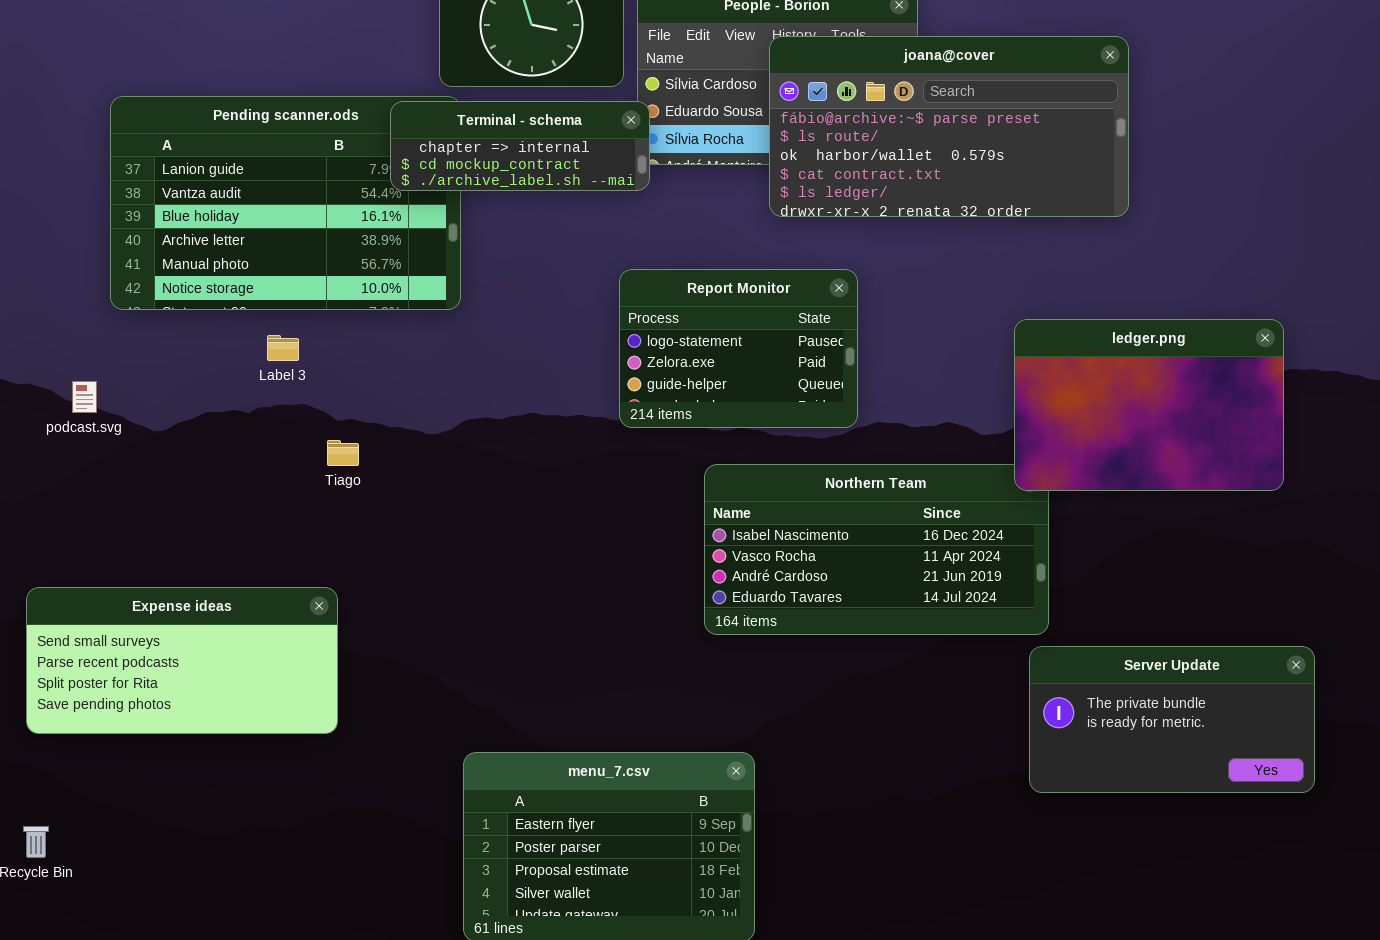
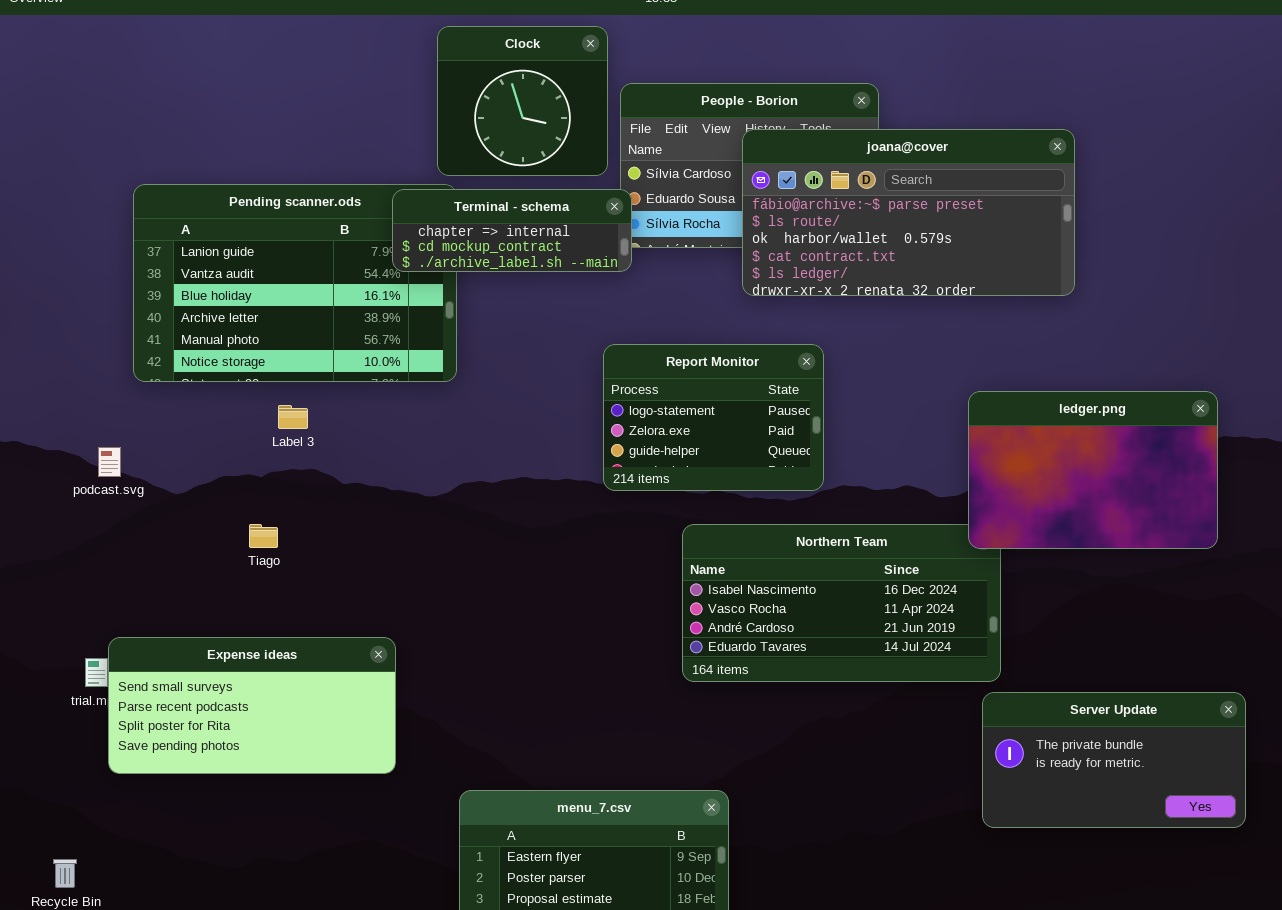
Tiago: [327,440,359,466] -> [249,524,278,548], moved
Expense ideas: [26,587,338,734] -> [108,637,396,774], moved

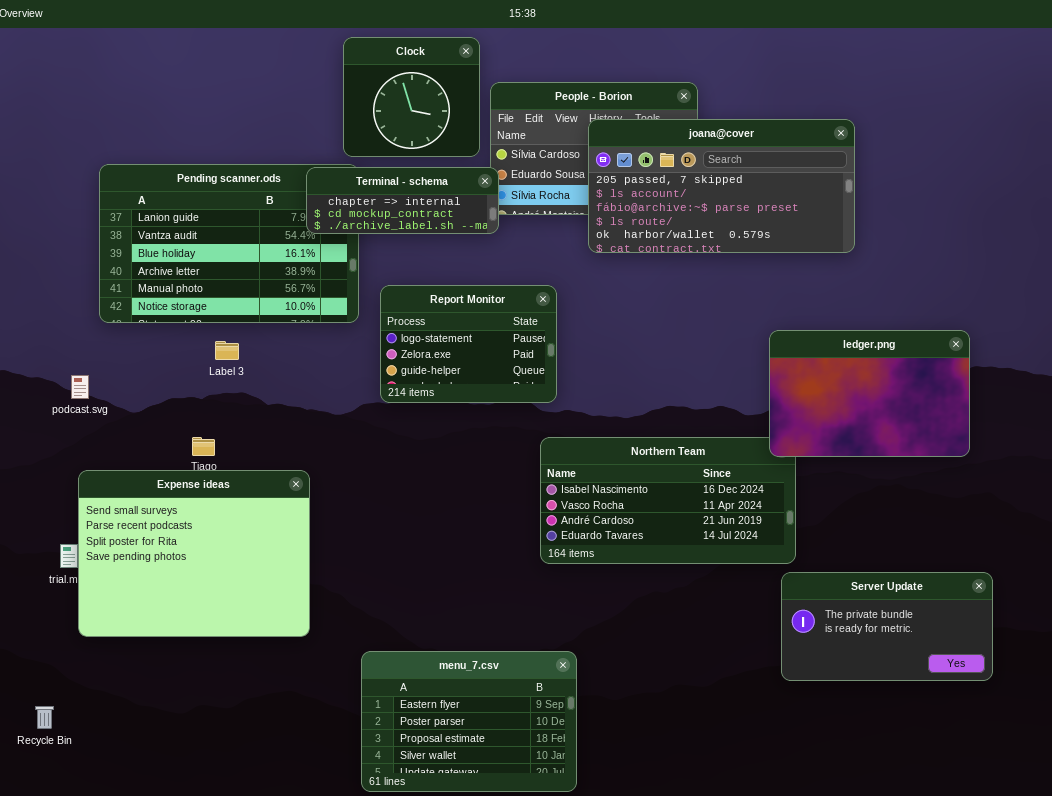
joana@cover: [742,129,1075,296] -> [588,119,855,253], scrolled up 2 rows
Report Monitor: [603,344,824,491] -> [380,285,557,403], moved
Expense ideas: [108,637,396,774] -> [78,470,310,637], resized

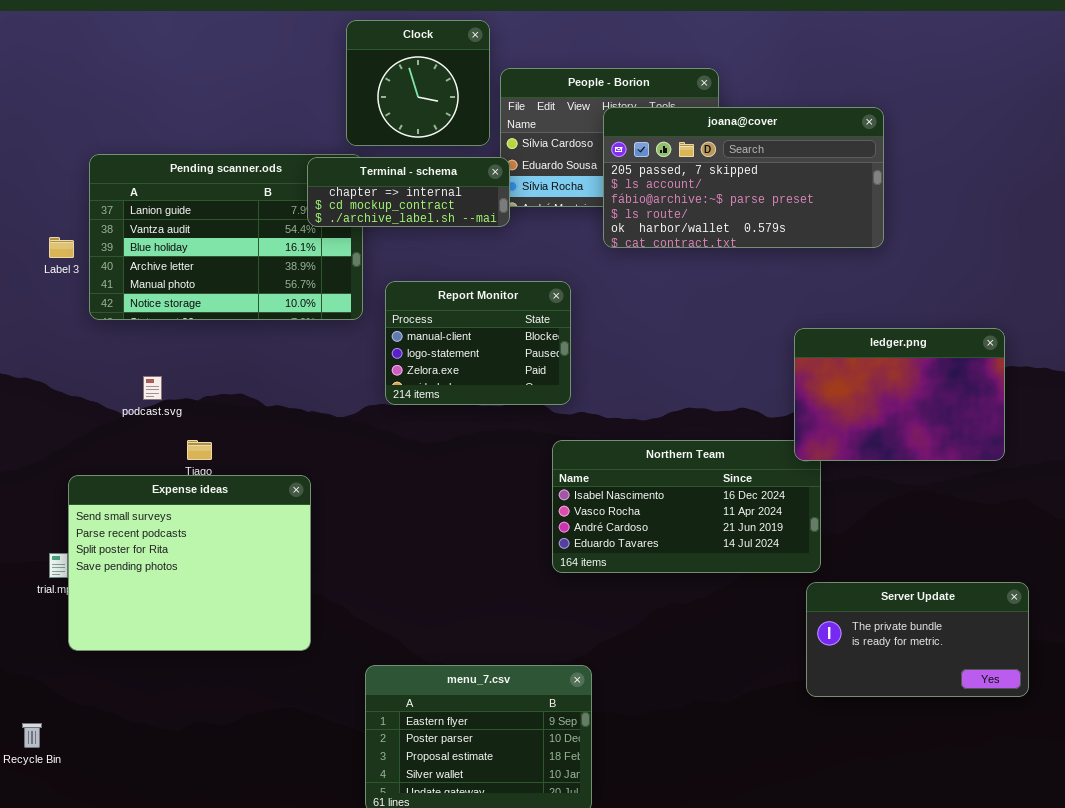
Report Monitor: [380,285,557,403] -> [385,281,571,405], scrolled up 1 row
Label 3: [215,341,239,360] -> [49,237,74,258], moved
podcast.svg: [71,375,89,399] -> [143,376,162,400], moved

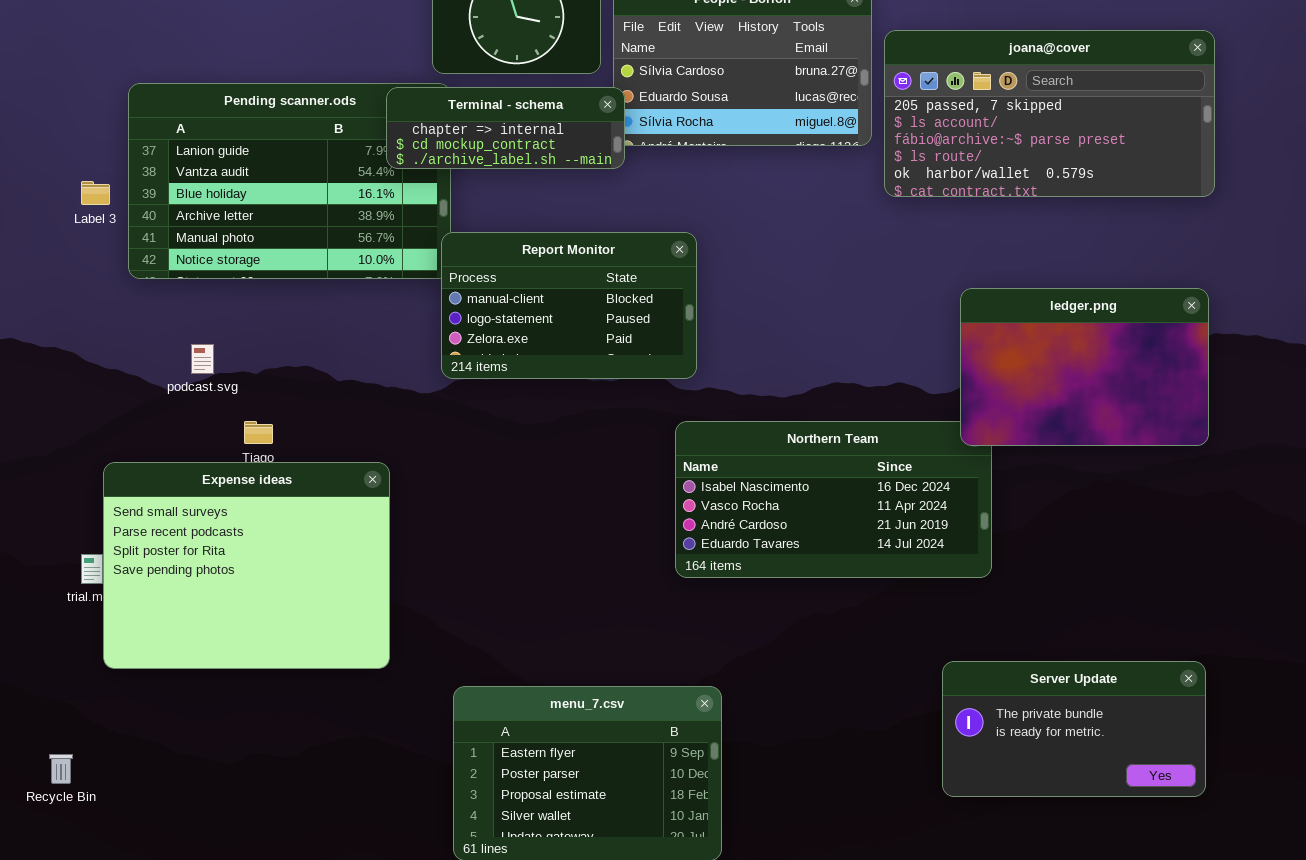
joana@cover: [603,107,884,248] -> [884,30,1215,197], moved
Report Monitor: [385,281,571,405] -> [441,232,697,379], resized
Server Update: [806,582,1029,697] -> [942,661,1206,797], moved

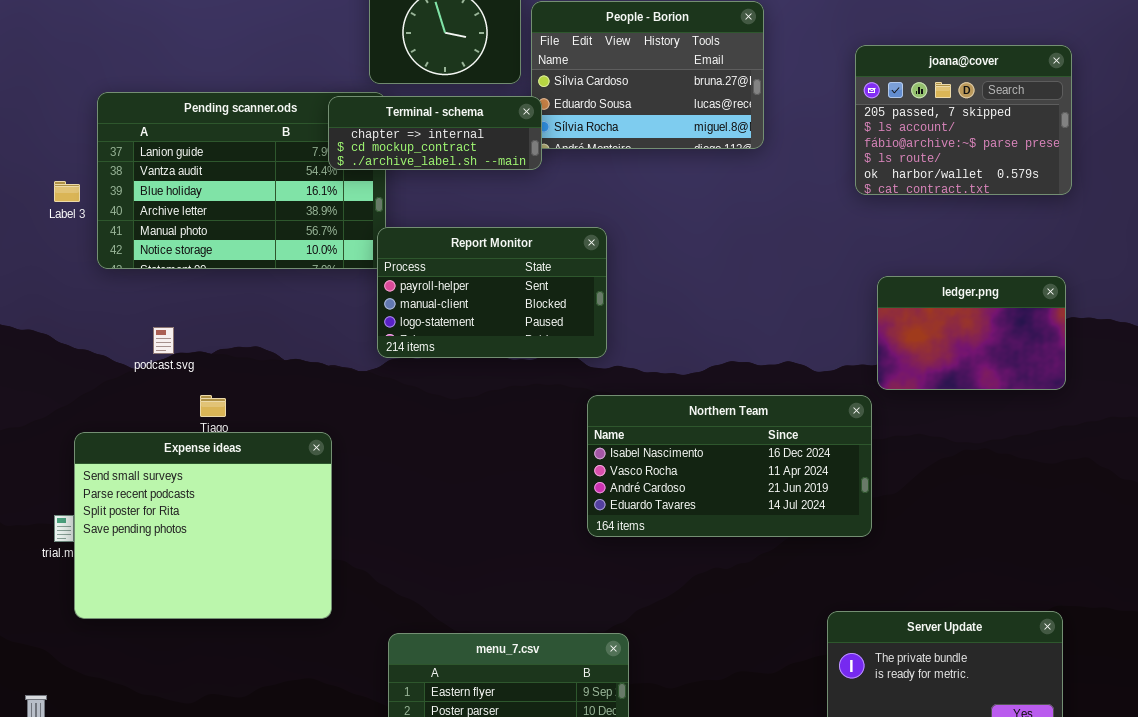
joana@cover: [884,30,1215,197] -> [855,45,1072,195], resized
Report Monitor: [441,232,697,379] -> [377,227,607,358], scrolled up 1 row
ledger.png: [960,288,1209,446] -> [877,276,1066,390], resized

